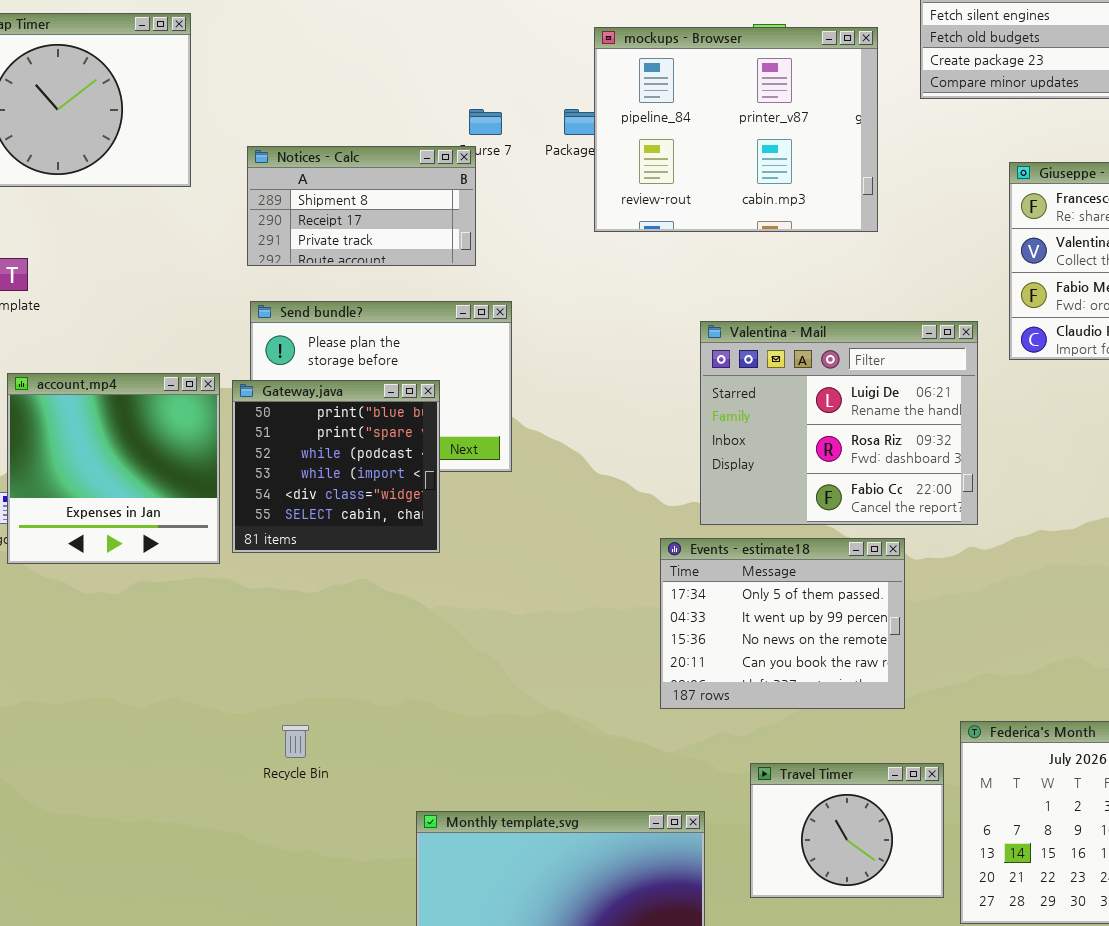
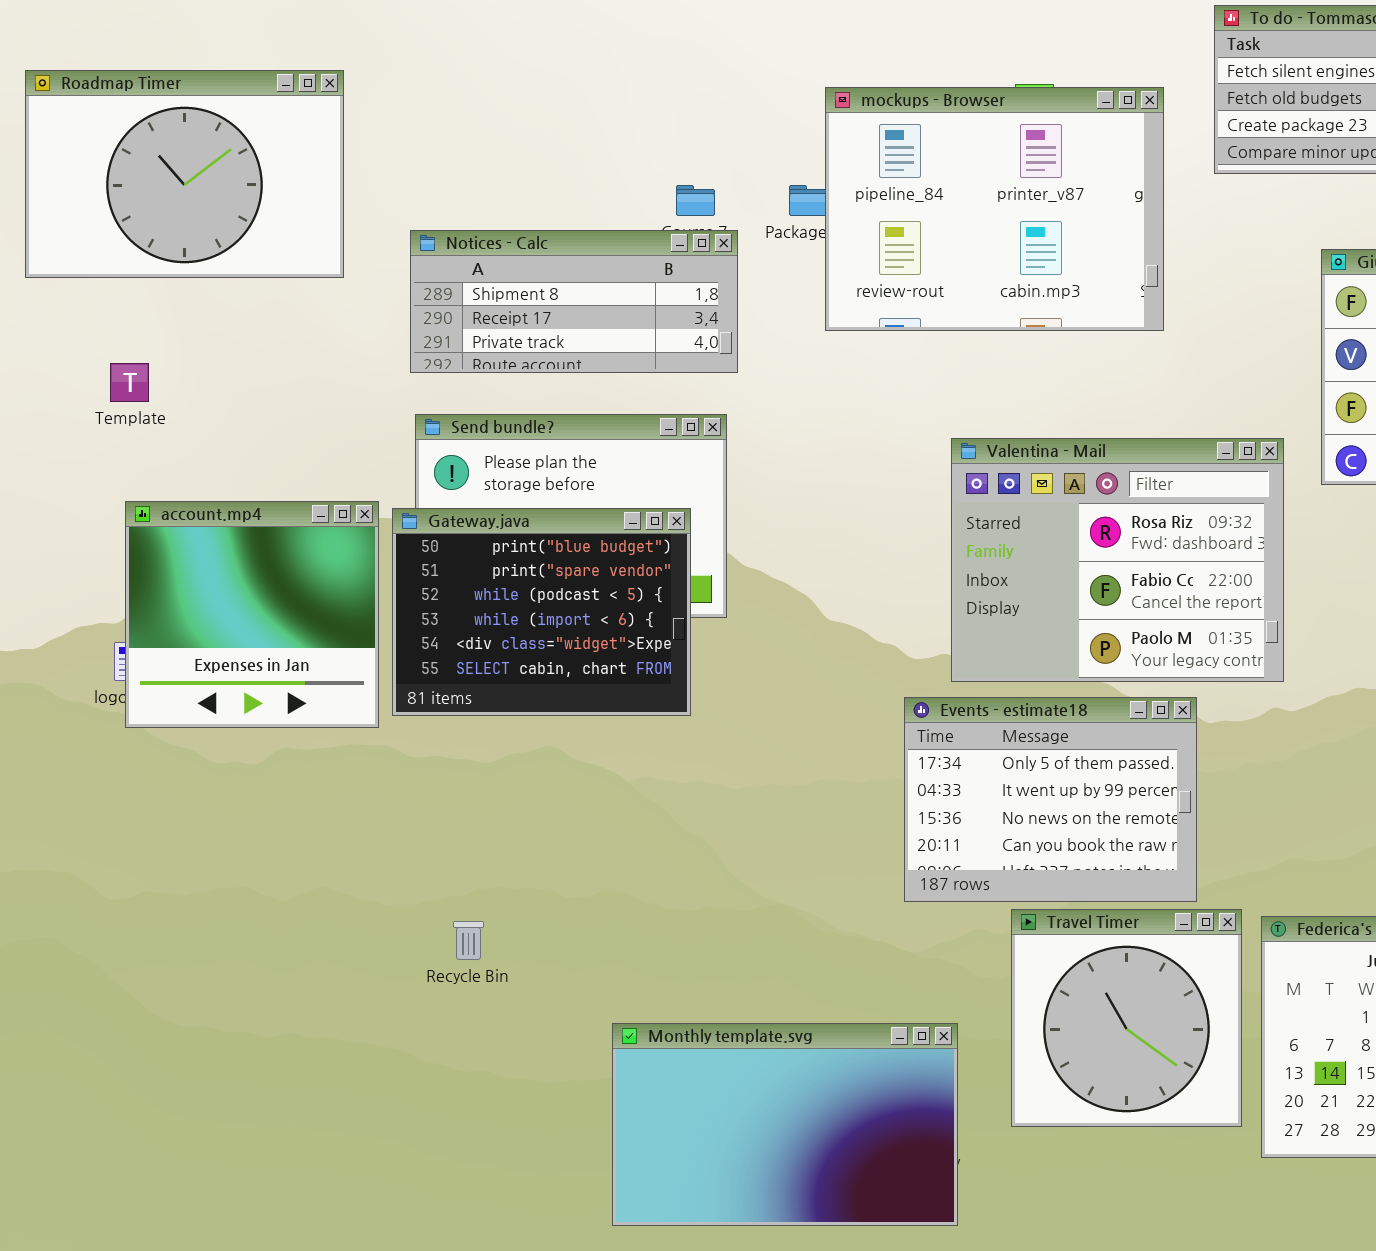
Notices - Calc: [247,146,476,266] -> [410,230,738,373], resized
Valentina - Mail: [700,321,978,525] -> [951,438,1284,682], scrolled down 1 row
Gateway.java: [232,380,440,553] -> [392,508,691,716], resized
Travel Timer: [750,763,944,898] -> [1011,909,1242,1127], resized

